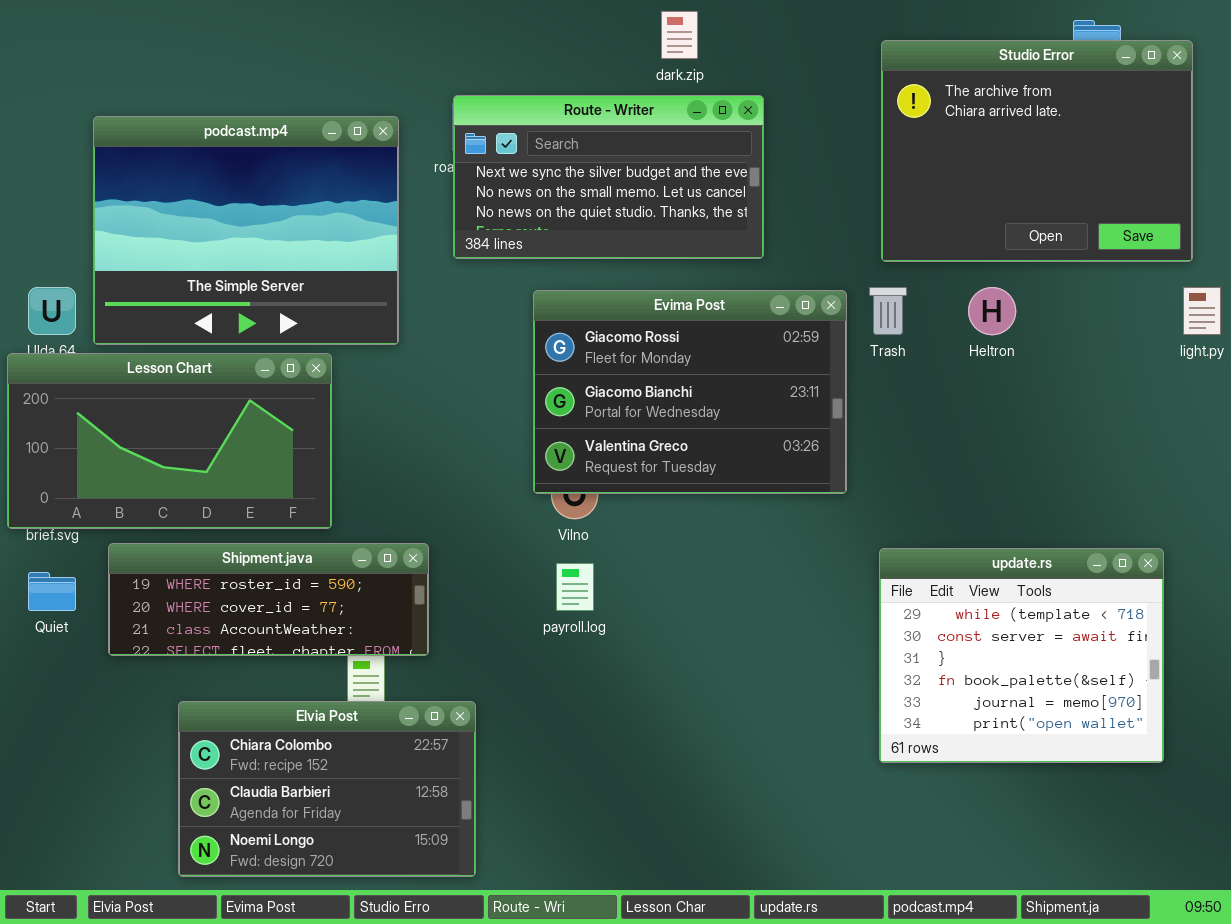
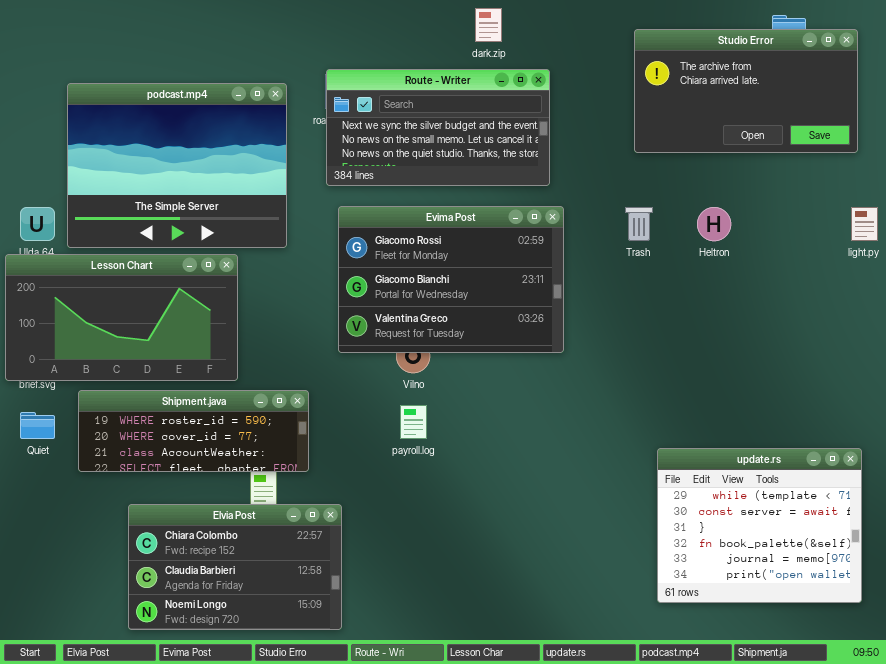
Studio Error: [881,40,1193,262] -> [634,29,858,153], resized
Evima Post: [533,290,847,494] -> [338,206,564,353], moved
update.rs: [879,548,1164,763] -> [657,448,862,603], moved

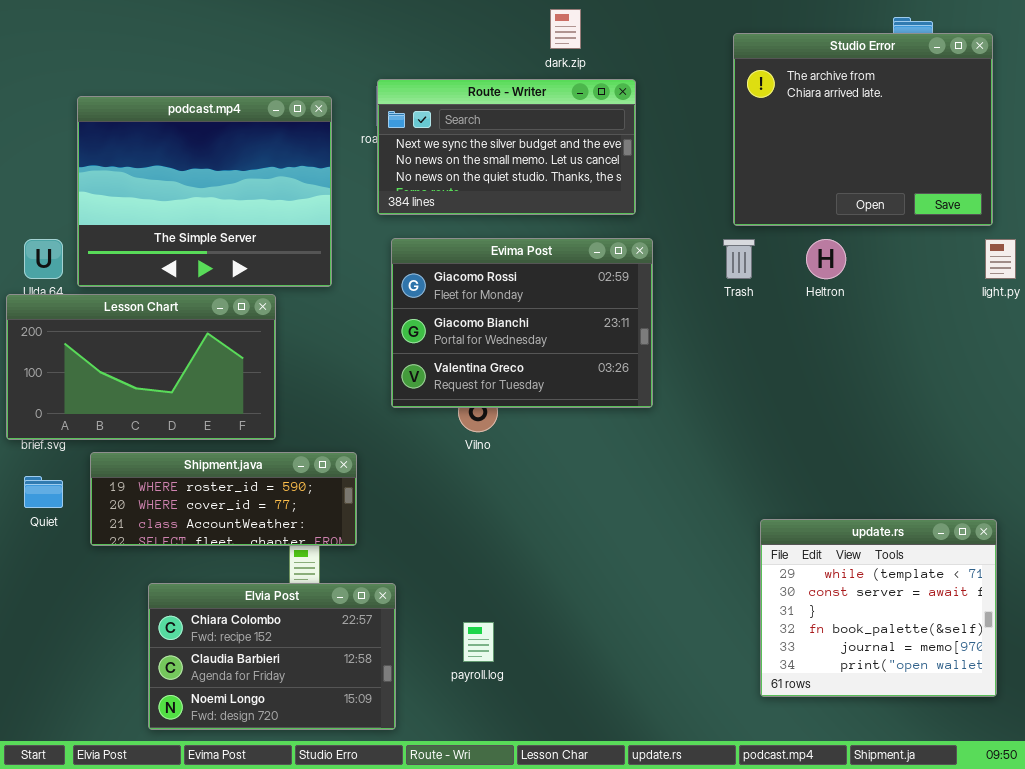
Studio Error: [634,29,858,153] -> [733,33,993,226], resized
payroll.log: [400,405,427,439] -> [463,622,494,662], moved

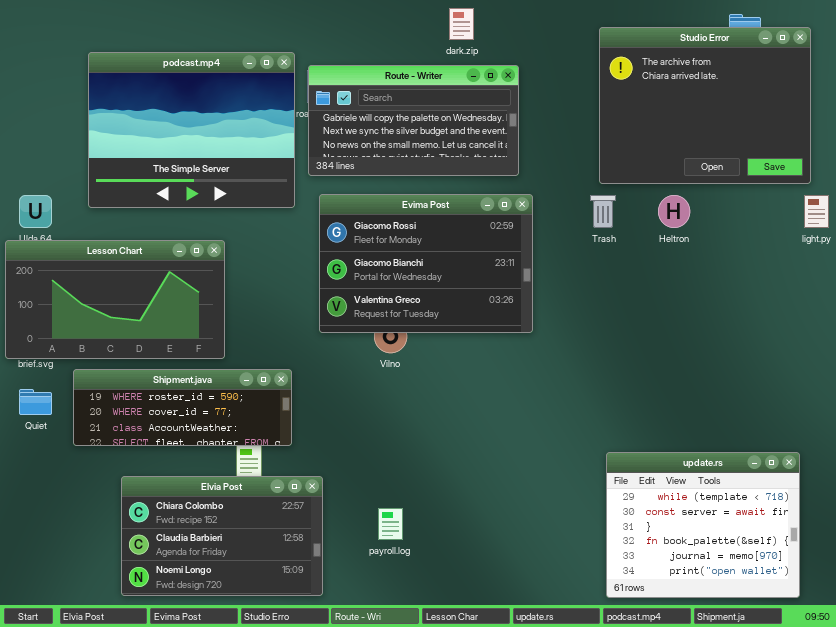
Route - Writer: [377,79,636,215] -> [308,65,519,176], scrolled up 1 row
podcast.mp4: [77,96,332,287] -> [88,52,295,208], moved
update.rs: [760,519,997,697] -> [606,452,800,598], moved

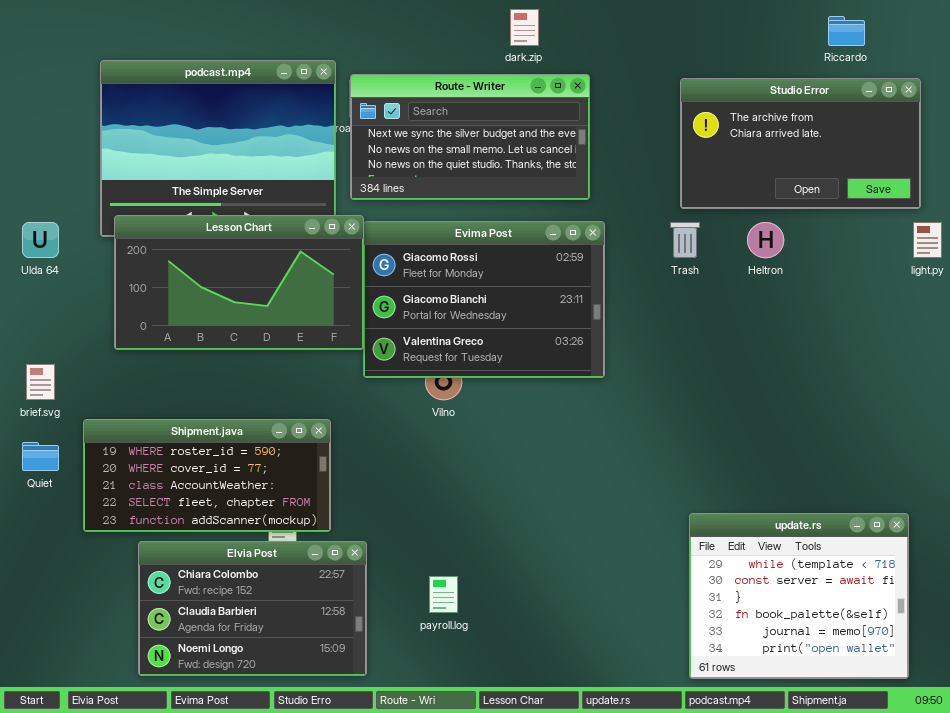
Studio Error: [599,27,811,184] -> [680,78,921,209], resized
Route - Writer: [308,65,519,176] -> [350,74,590,200], scrolled down 1 row
Lesson Chart: [5,240,225,359] -> [114,215,364,350], moved
Shipment.java: [73,369,292,446] -> [83,419,331,532], resized

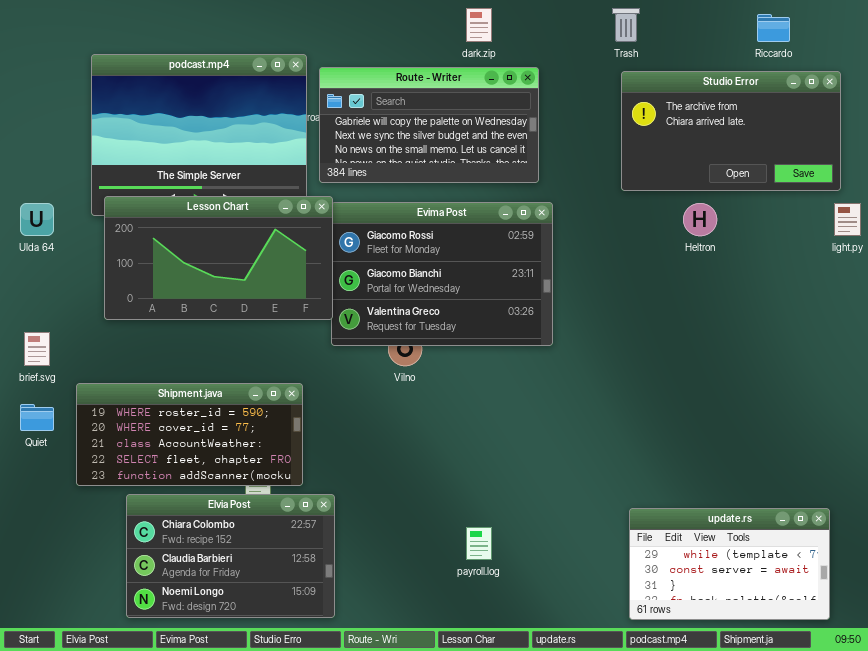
Route - Writer: [350,74,590,200] -> [319,67,539,183], scrolled up 1 row
Trash: [670,222,700,258] -> [612,8,640,42], moved
update.rs: [689,513,909,679] -> [629,508,830,620], resized
payroll.log: [429,576,458,613] -> [466,527,492,560], moved

